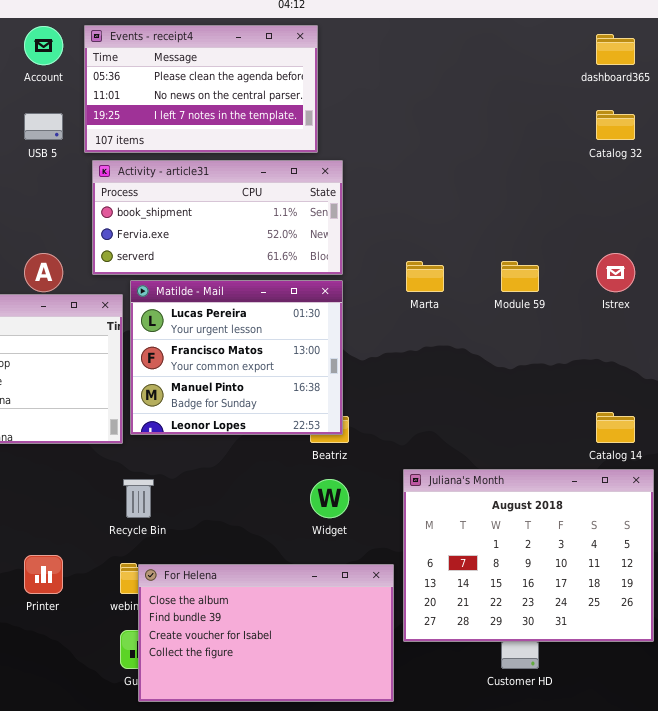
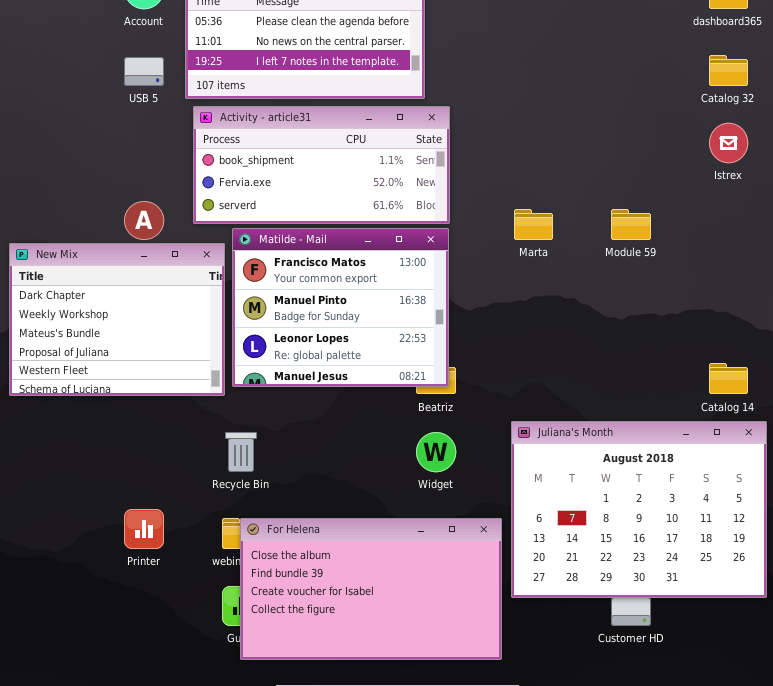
Istrex: [596,253,635,292] -> [709,123,748,163], moved
Matilde - Mail: [130,280,343,435] -> [232,228,449,387], scrolled down 1 row

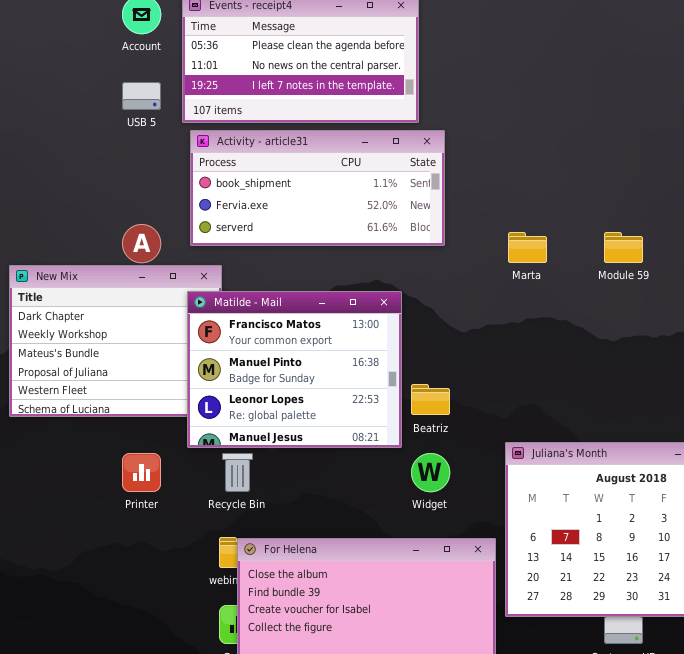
Matilde - Mail: [232,228,449,387] -> [187,291,402,448], moved
Printer: [124,509,164,549] -> [122,453,161,492], moved

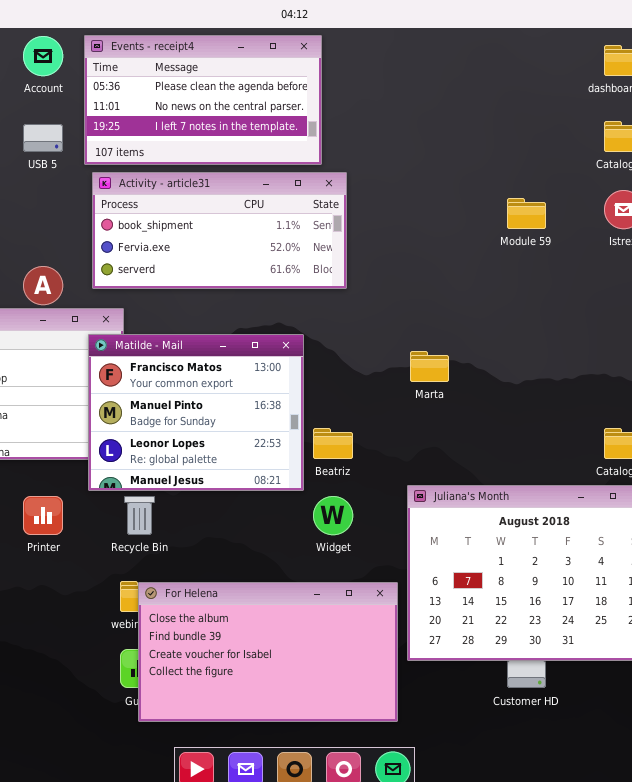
Marta: [508,232,547,263] -> [410,351,449,382], moved
Module 59: [604,232,643,263] -> [507,198,546,229], moved

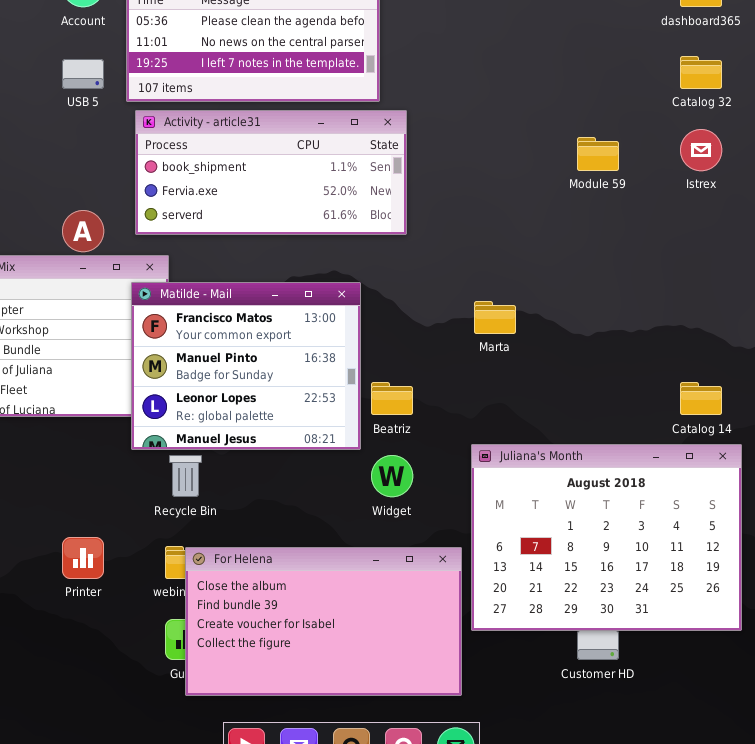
Printer: [23,496,63,535] -> [62,537,104,579], moved

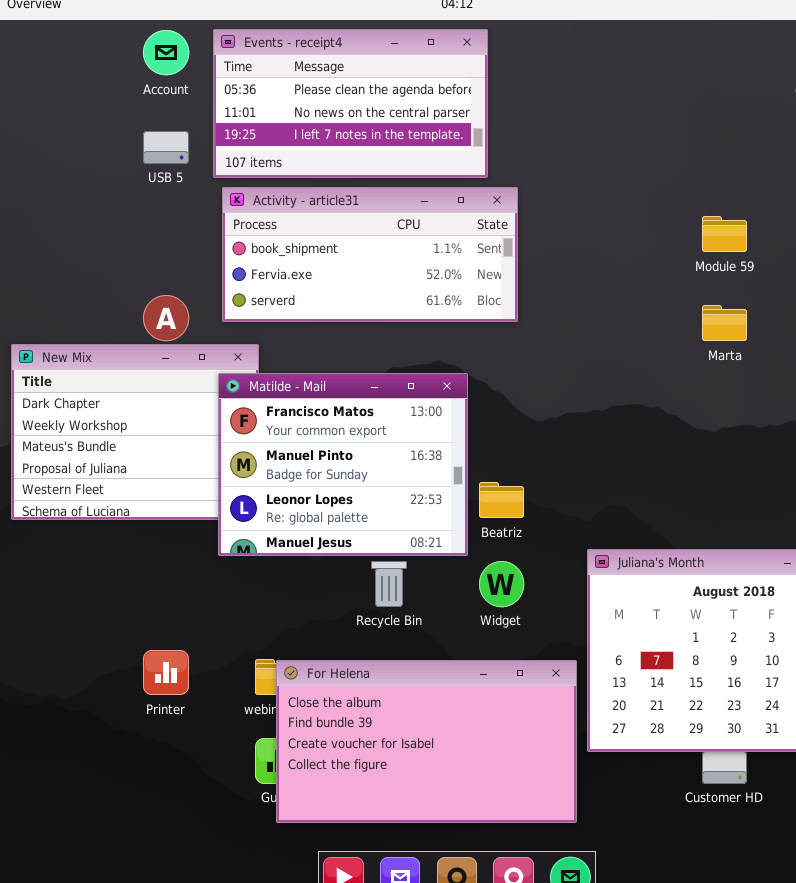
Marta: [474,301,516,334] -> [702,305,747,341], moved
Recycle Bin: [169,455,202,497] -> [371,561,407,607], moved

